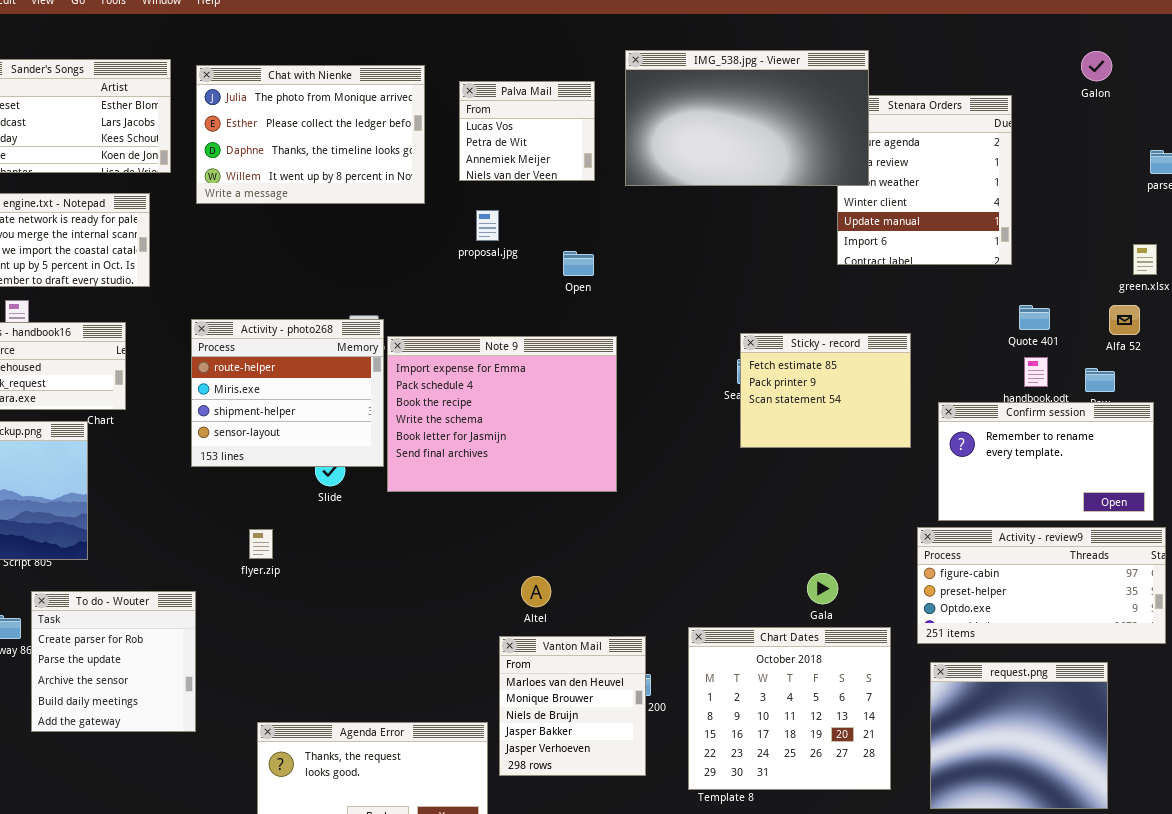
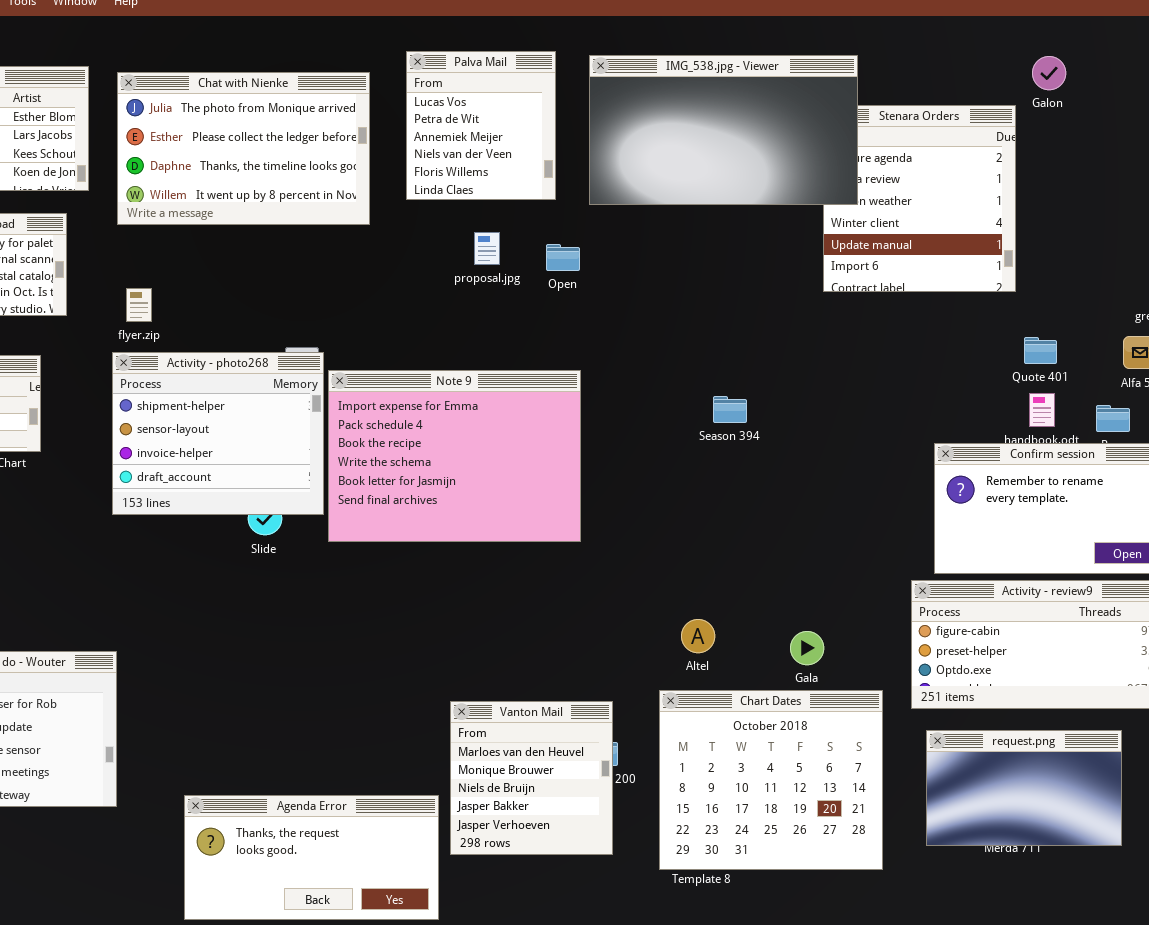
Galon: [1081,51,1112,81] -> [1032,56,1066,90], moved
Palva Mail: [459,81,595,181] -> [406,51,556,200], resized
proposal.jpg: [476,210,499,241] -> [474,232,500,265], moved
Open: [563,251,594,276] -> [546,244,580,271], moved
Activity - photo268: [191,319,384,467] -> [112,352,324,515], scrolled down 2 rows
Sticky - record: [740,333,911,448] -> none, closed
flyer.zip: [249,529,273,559] -> [126,288,152,322], moved
Altel: [521,576,551,607] -> [681,619,715,653], moved
request.png: [930,662,1108,809] -> [926,730,1122,846], resized

